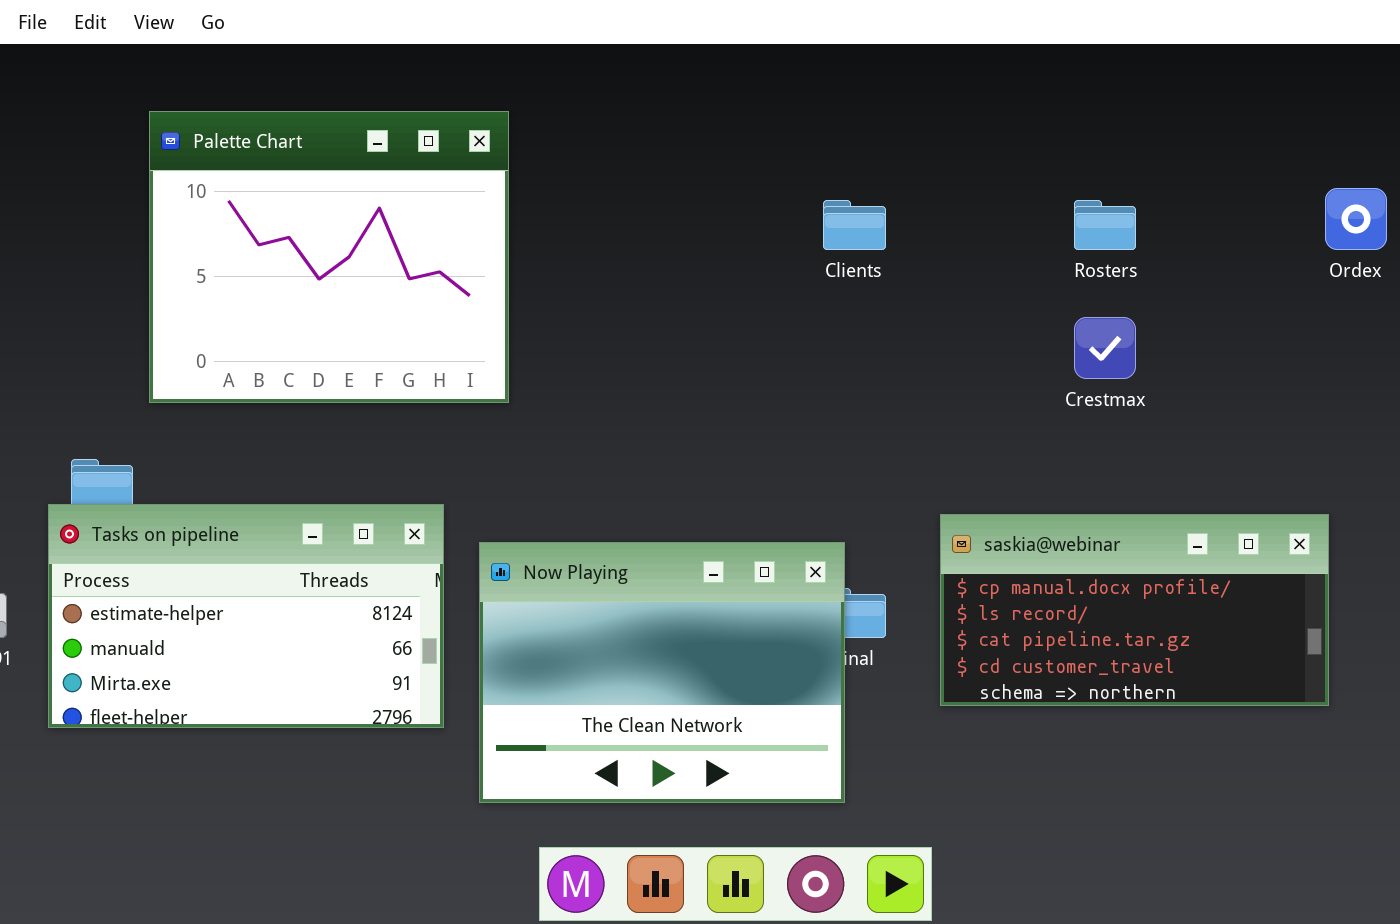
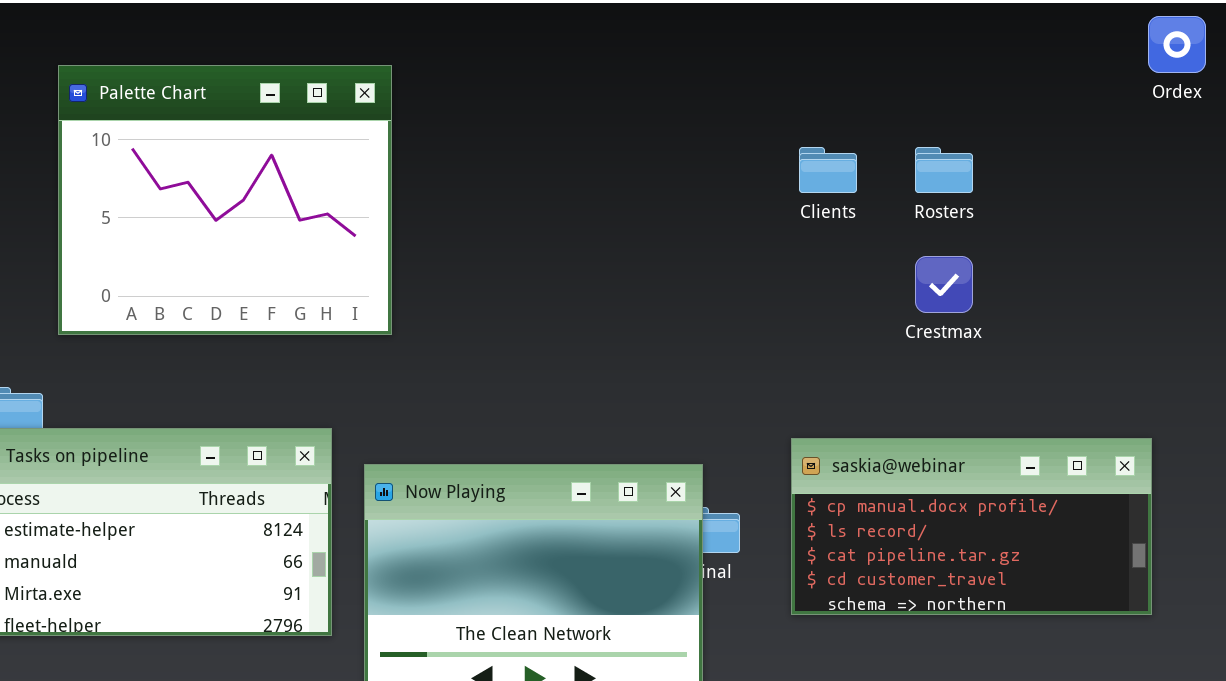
Ordex: [1325,188,1387,250] -> [1148,16,1206,73], moved
Clients: [823,200,886,250] -> [799,147,857,193], moved

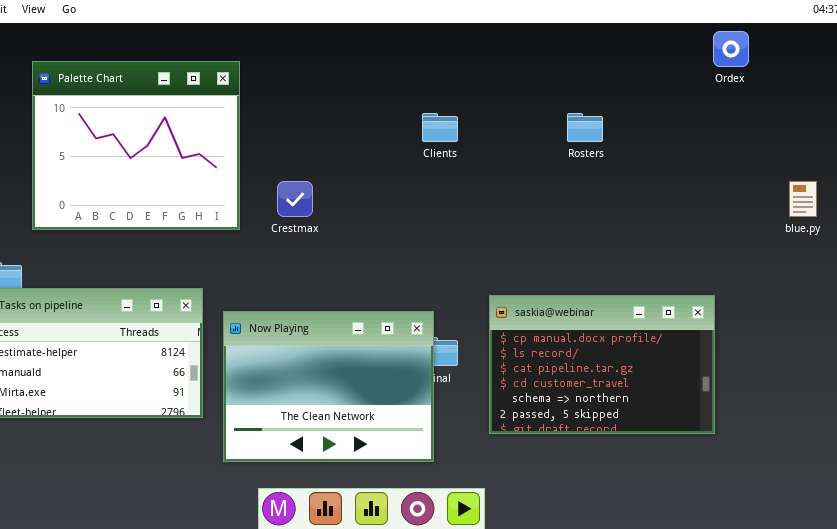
Clients: [799,147,857,193] -> [422,113,458,142], moved
Crestmax: [915,256,973,313] -> [277,181,313,217], moved
saskia@webinar: [791,438,1152,615] -> [489,295,715,434], resized

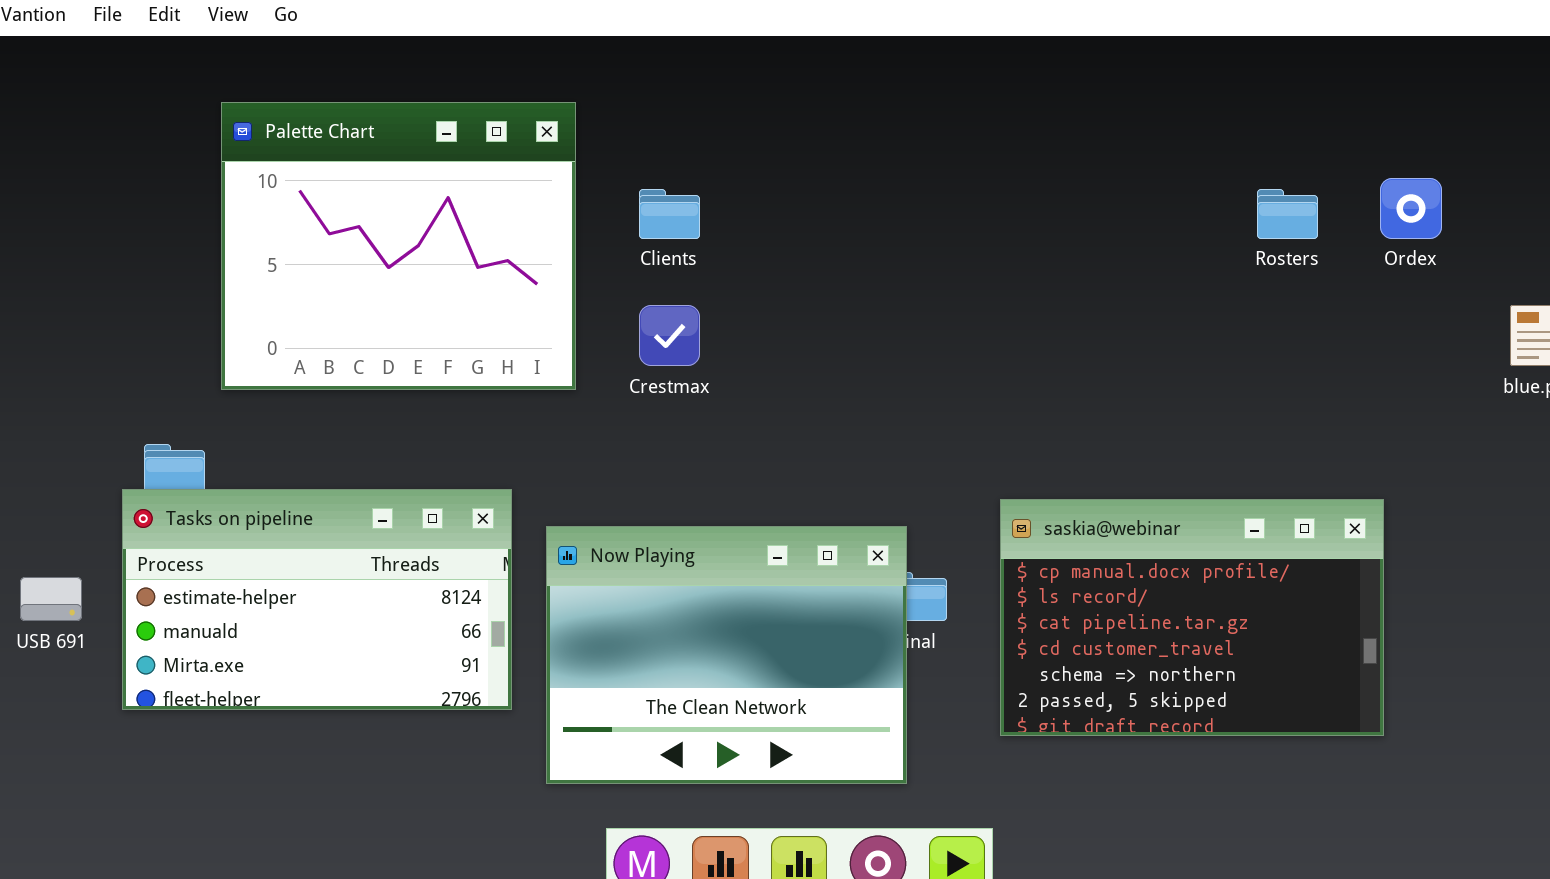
Ordex: [713,31,749,67] -> [1380,178,1442,239], moved
Clients: [422,113,458,142] -> [639,189,700,239], moved
Rosters: [567,113,603,142] -> [1257,189,1318,239], moved

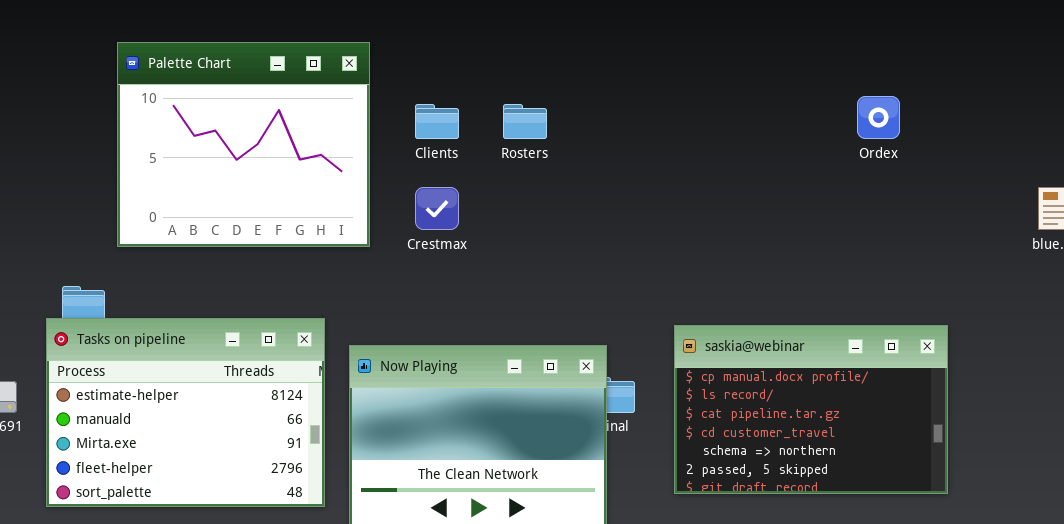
Ordex: [1380,178,1442,239] -> [857,96,900,139], moved
Rosters: [1257,189,1318,239] -> [503,104,547,139], moved
Tasks on pipeline: [122,489,512,710] -> [46,318,325,507], resized

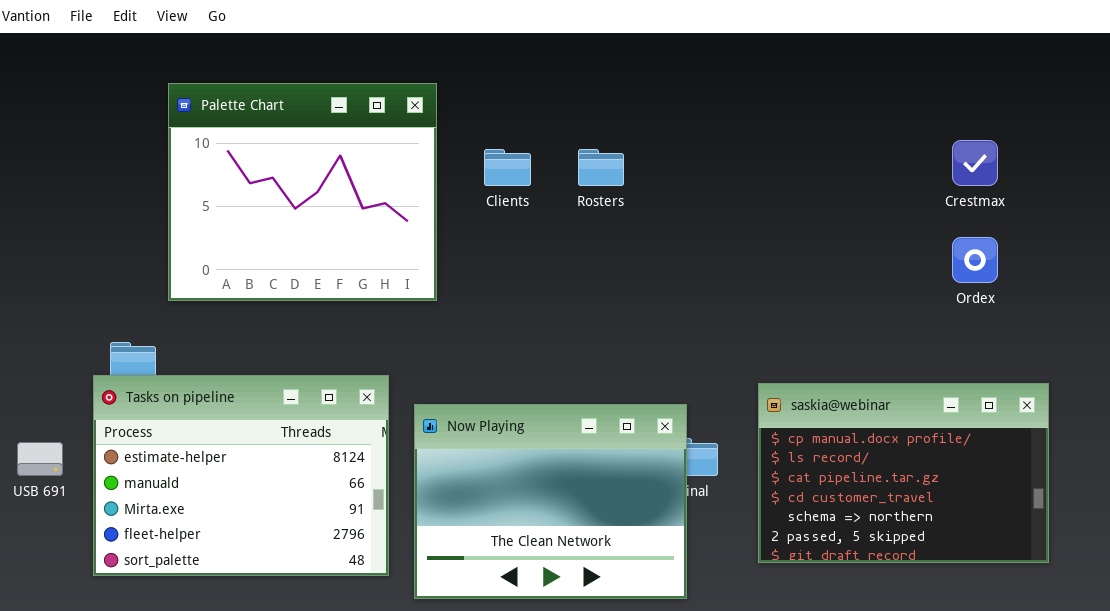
Ordex: [857,96,900,139] -> [952,237,998,283], moved
Crestmax: [415,187,459,230] -> [952,140,998,186], moved

